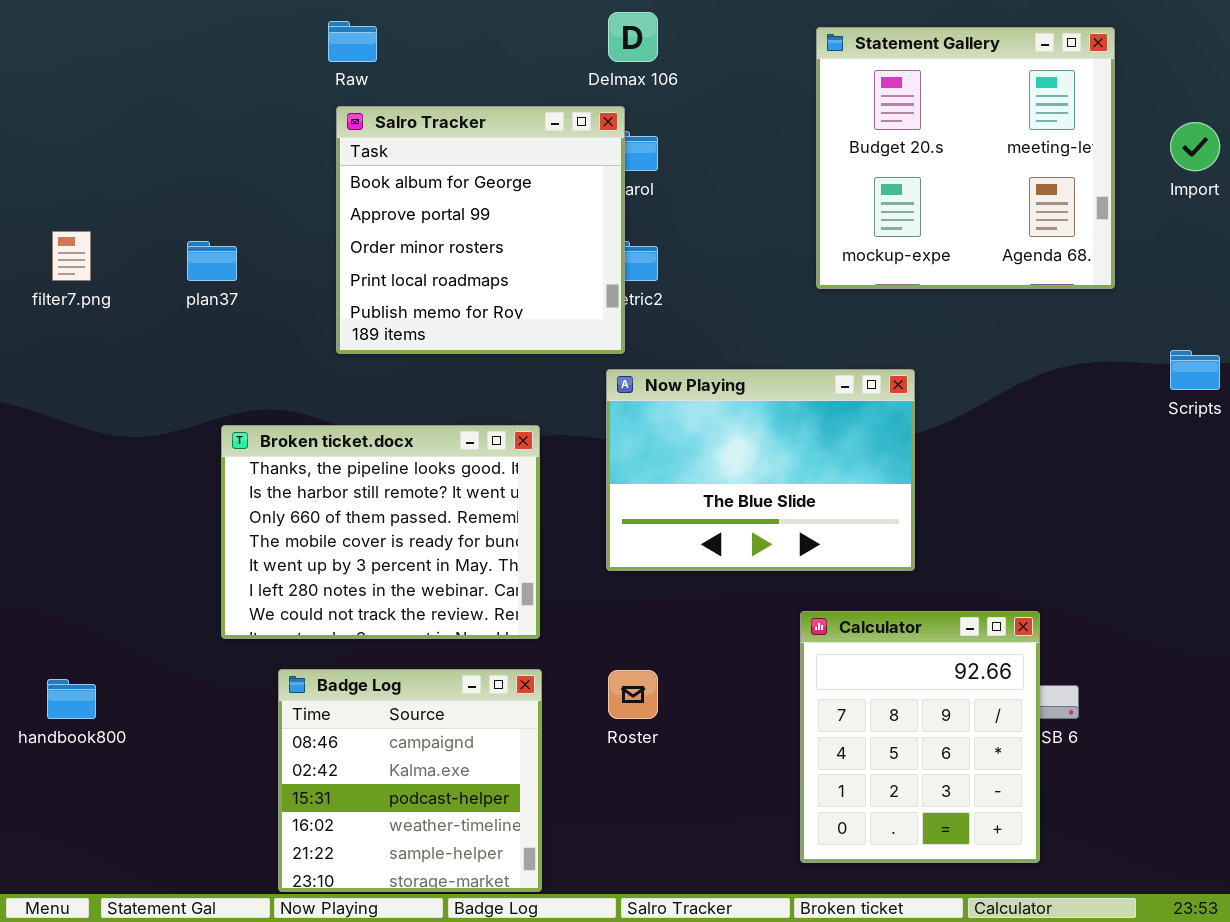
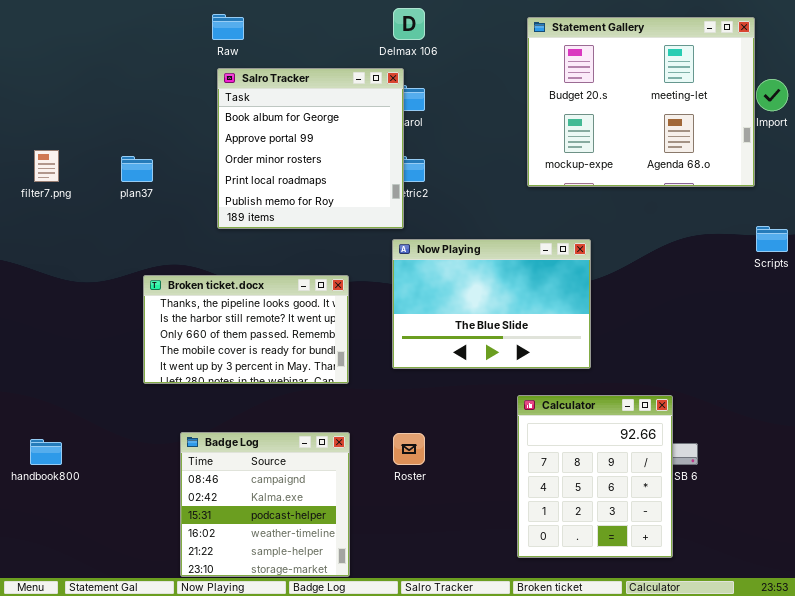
Statement Gallery: [816,27,1115,289] -> [527,17,755,187], resized
Broken ticket.docx: [221,425,540,639] -> [143,275,349,384], resized

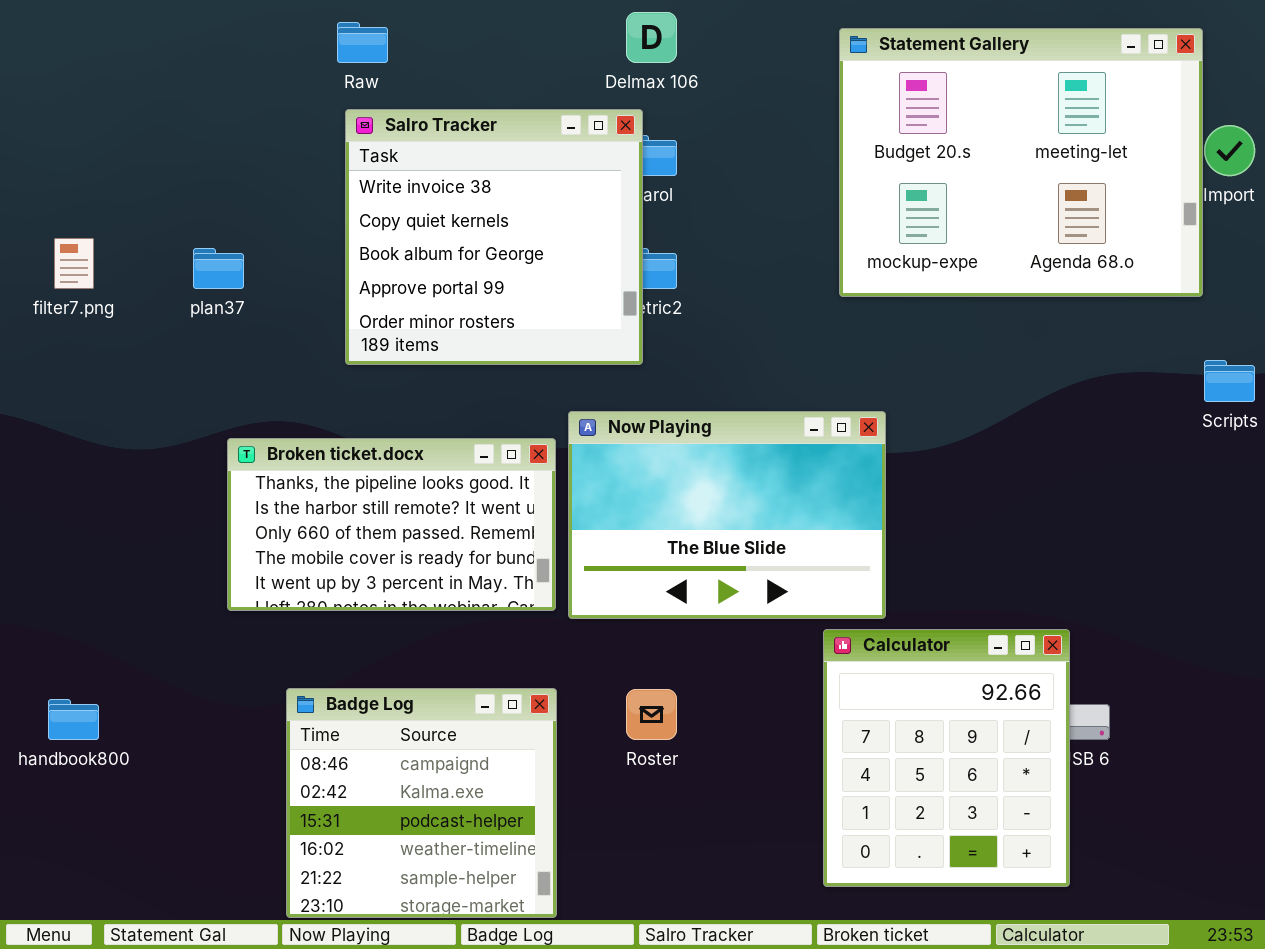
Salro Tracker: [217,68,404,229] -> [345,109,643,365], scrolled up 2 rows
Now Playing: [392,239,591,369] -> [568,411,886,619], moved

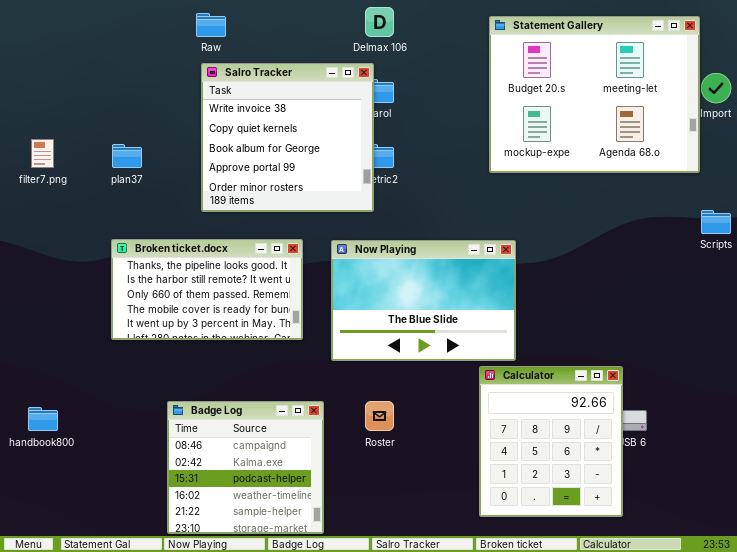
Broken ticket.docx: [227,438,556,611] -> [111,239,303,340], moved

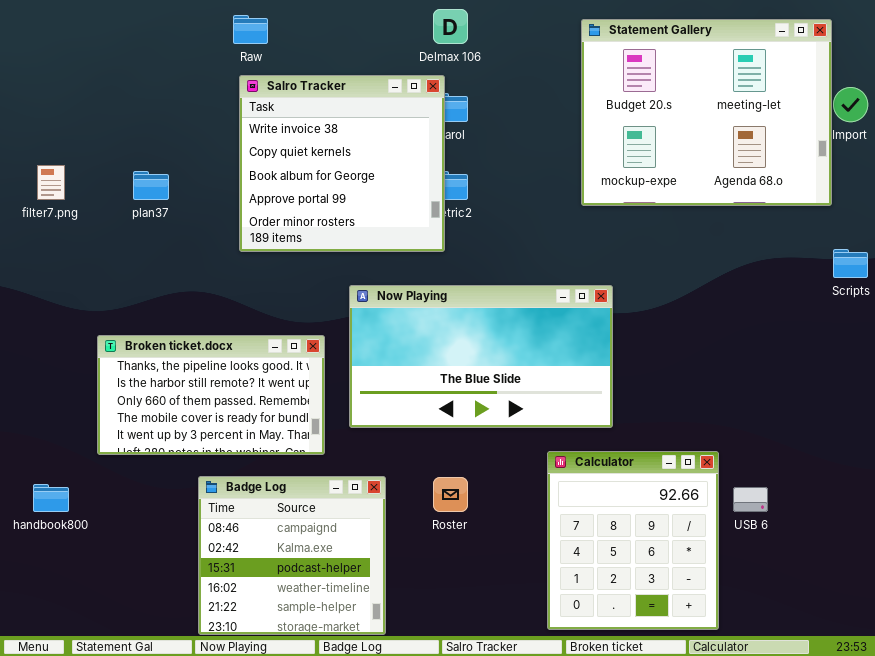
Broken ticket.docx: [111,239,303,340] -> [97,335,325,455], moved
Now Playing: [331,240,516,361] -> [349,285,613,428], resized
Calculator: [479,366,623,517] -> [547,451,719,630], moved

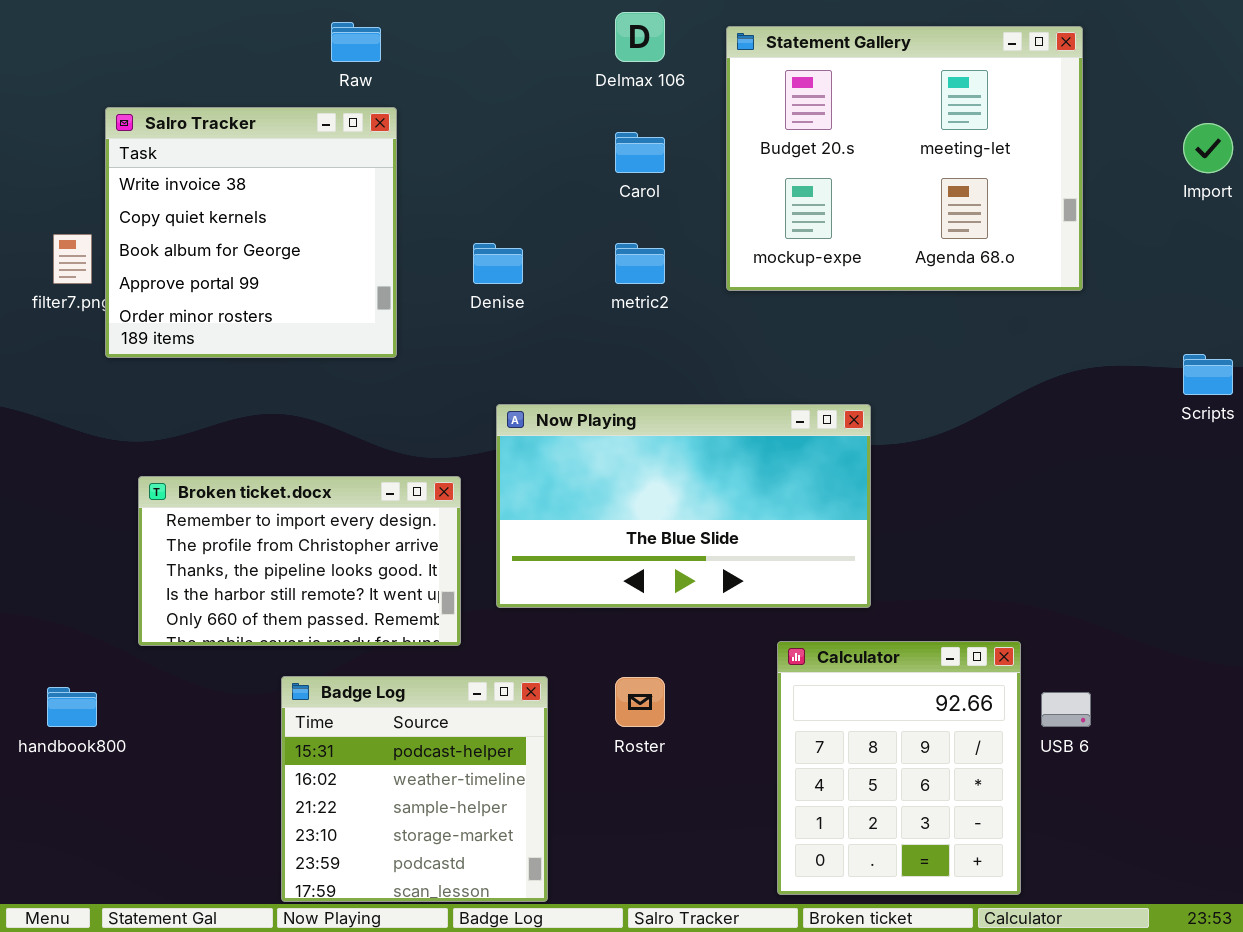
Statement Gallery: [581,19,832,206] -> [726,26,1083,291], moved
Salro Tracker: [239,75,445,252] -> [105,107,397,358], moved
Broken ticket.docx: [97,335,325,455] -> [138,476,461,646], scrolled up 2 rows
Badge Log: [198,476,386,635] -> [281,676,548,902], scrolled down 2 rows

